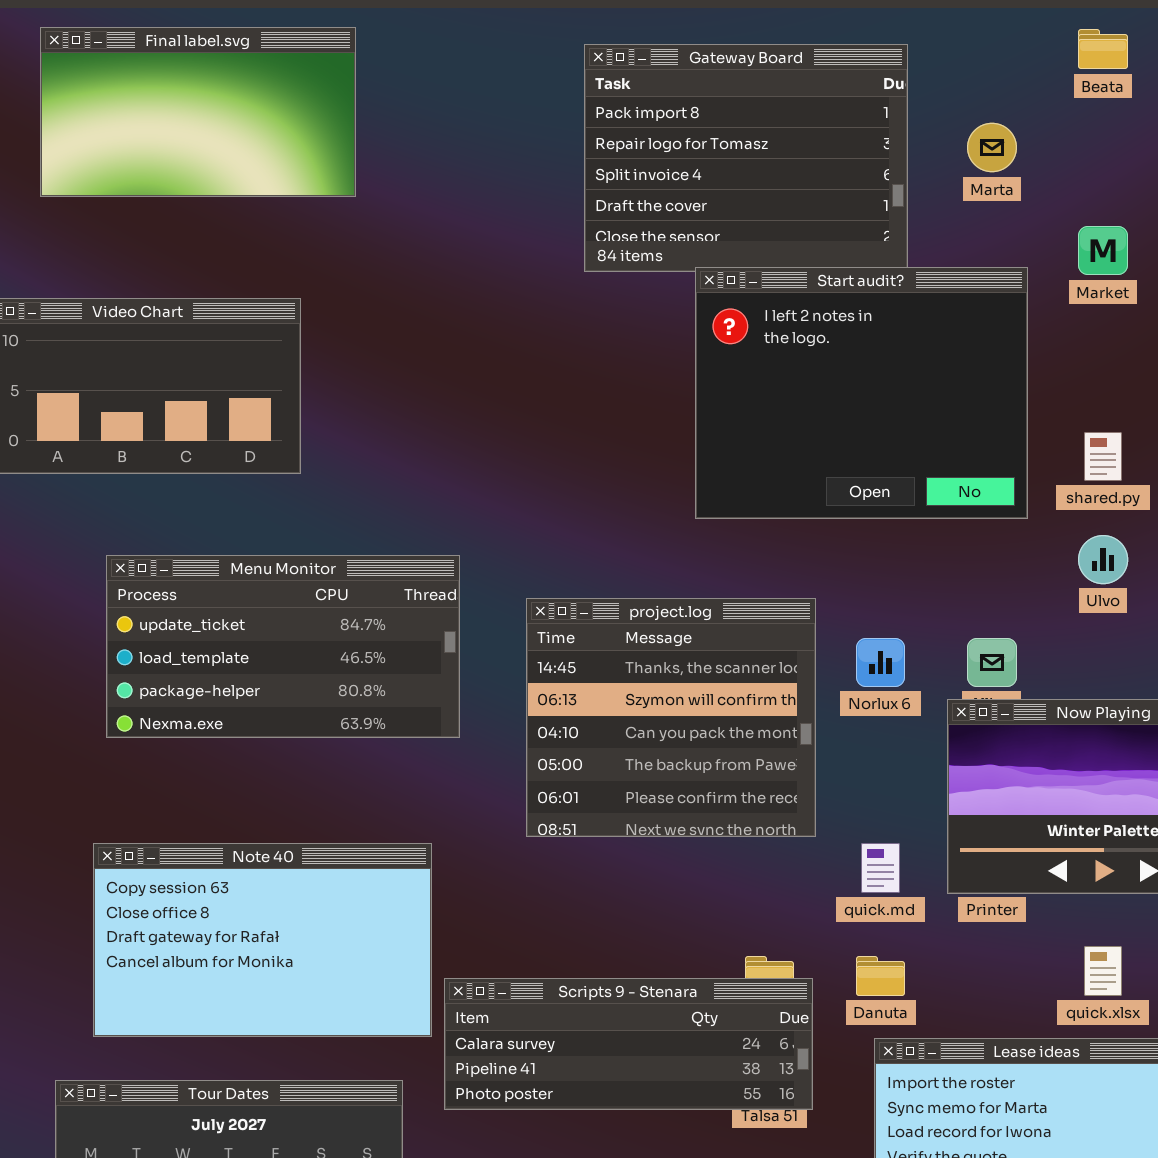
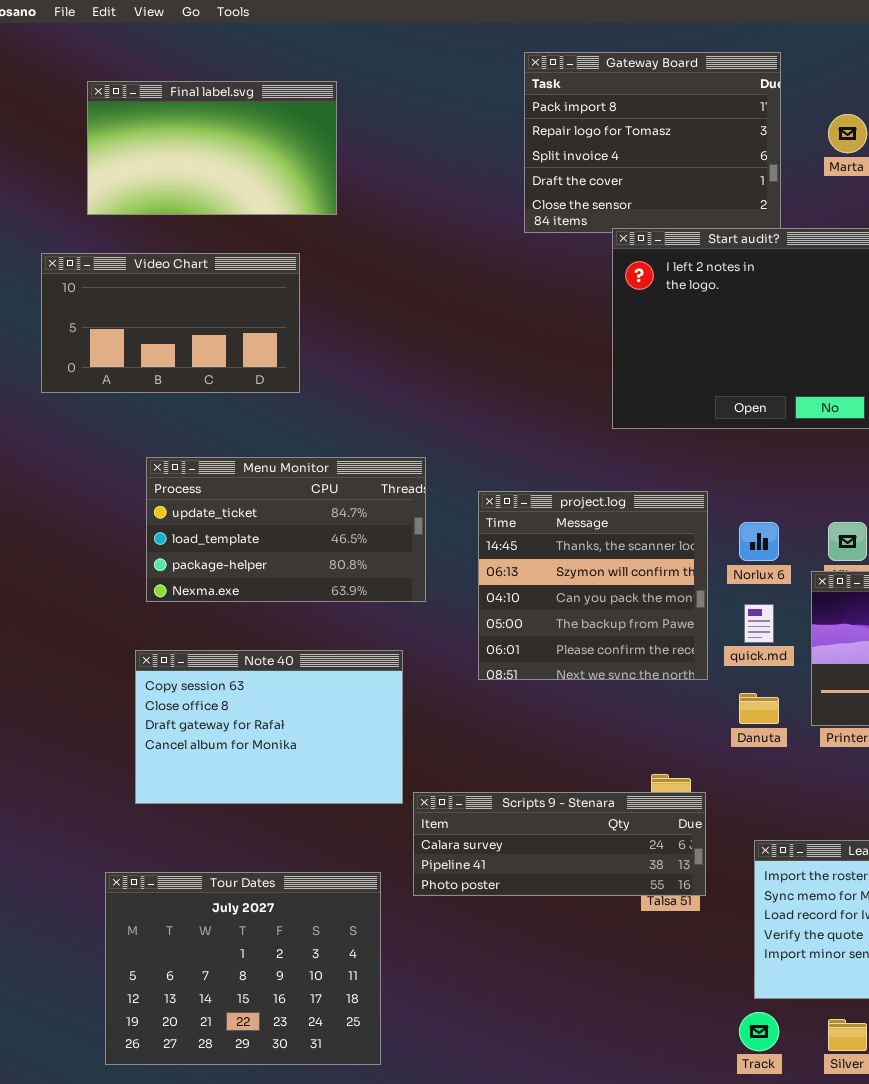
Final label.svg: [40,27,356,197] -> [87,81,337,215], moved
Note 40: [93,843,432,1037] -> [135,650,403,804], moved
quick.md: [861,843,900,893] -> [744,604,774,643], moved
Danuta: [856,956,905,996] -> [739,693,779,724], moved

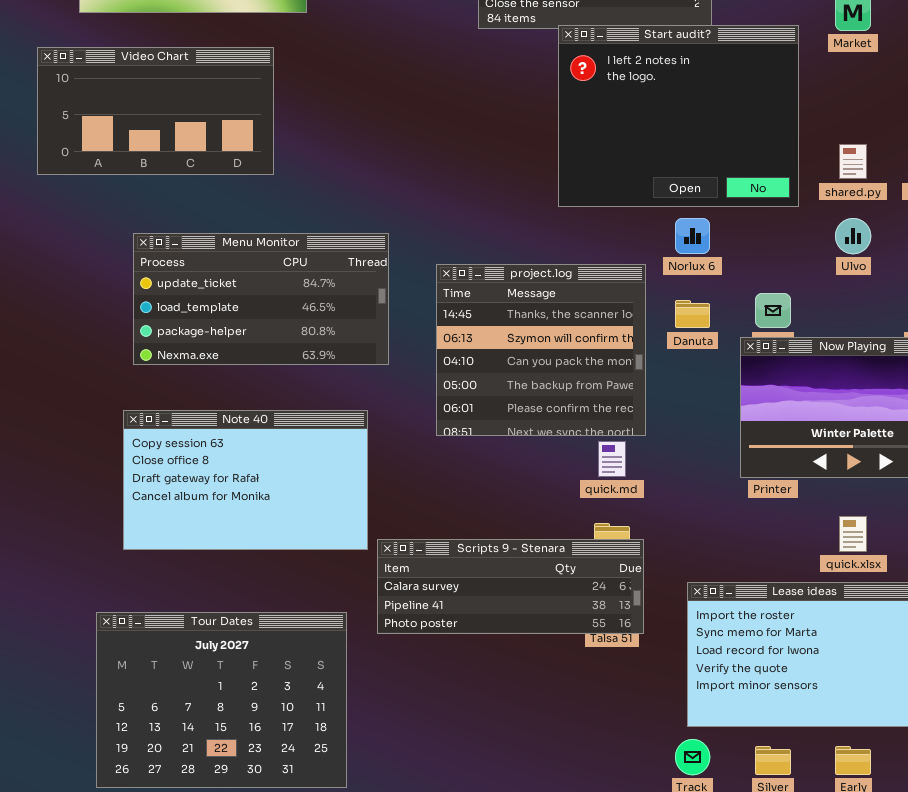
Norlux 6: [739,522,779,561] -> [675,218,710,254], moved
quick.md: [744,604,774,643] -> [598,441,626,477], moved
Danuta: [739,693,779,724] -> [675,300,710,328], moved

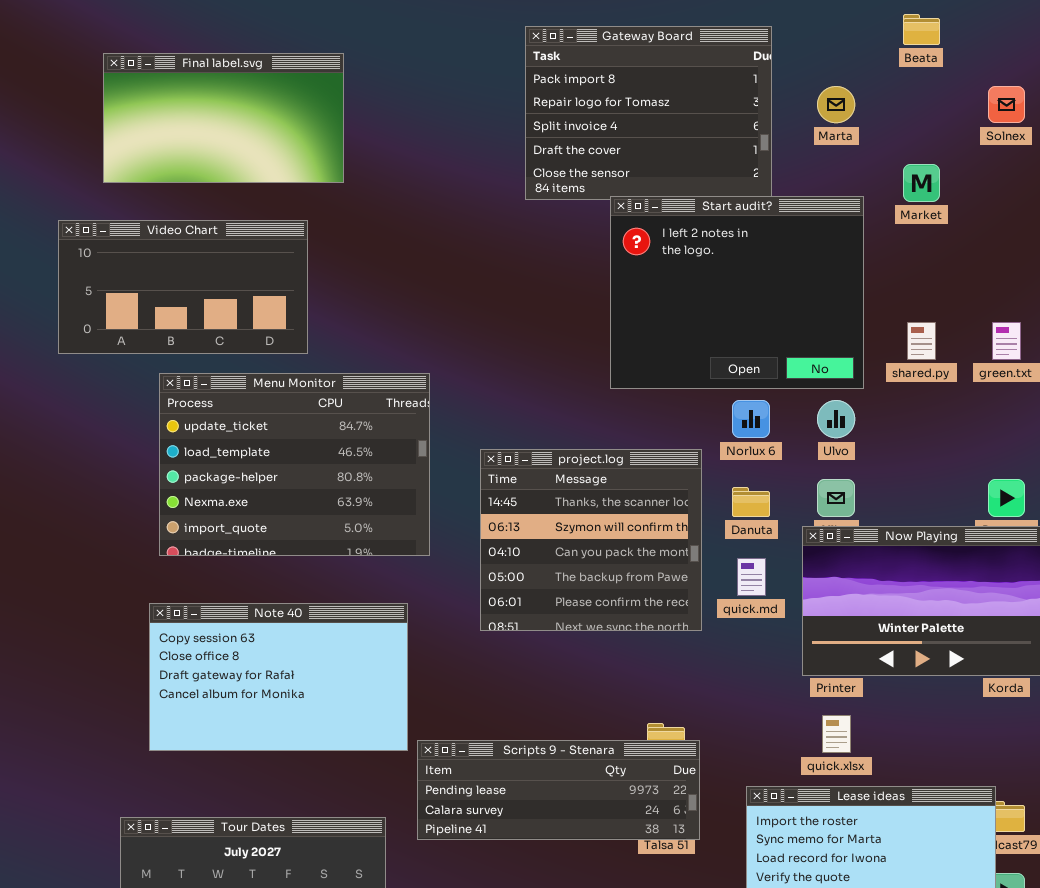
Ulvo: [835,218,871,254] -> [817,400,855,438], moved
Menu Monitor: [133,233,389,365] -> [159,373,430,556], resized
quick.md: [598,441,626,477] -> [737,558,766,596], moved
quick.xlsx: [839,516,867,552] -> [822,715,851,753], moved
Scripts 9 - Stenara: [377,539,644,634] -> [417,740,700,840], scrolled up 1 row

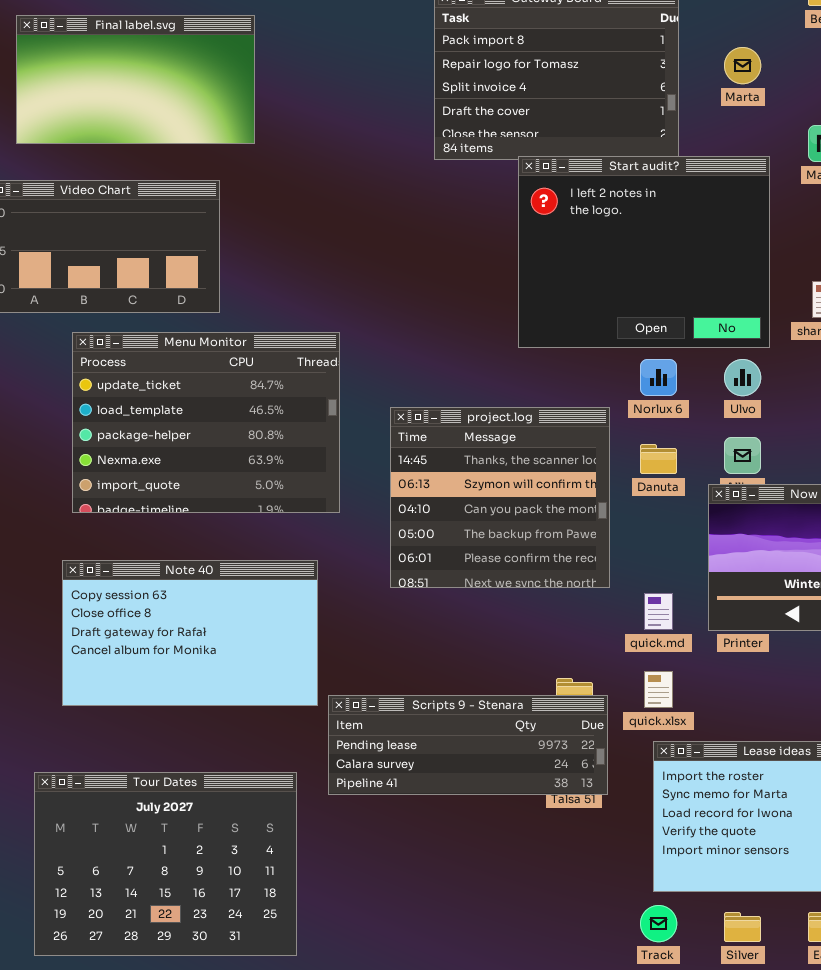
quick.md: [737,558,766,596] -> [644,593,673,630], moved
quick.xlsx: [822,715,851,753] -> [644,671,673,708], moved

